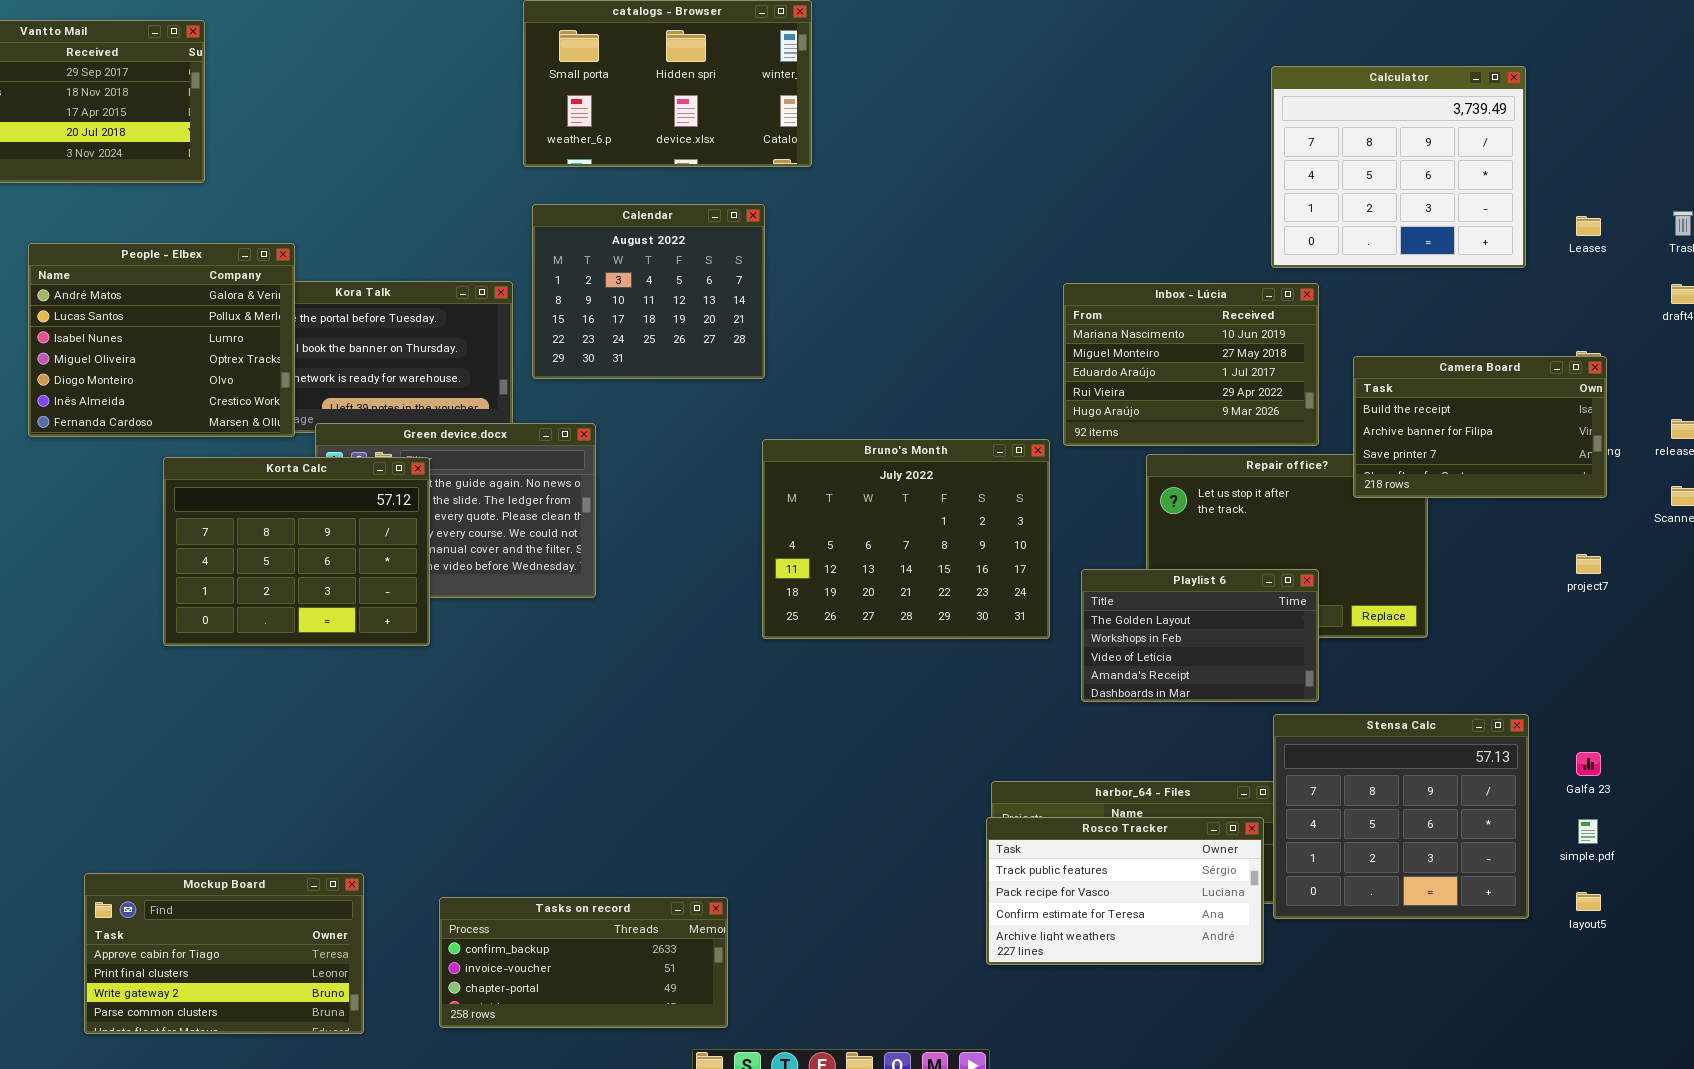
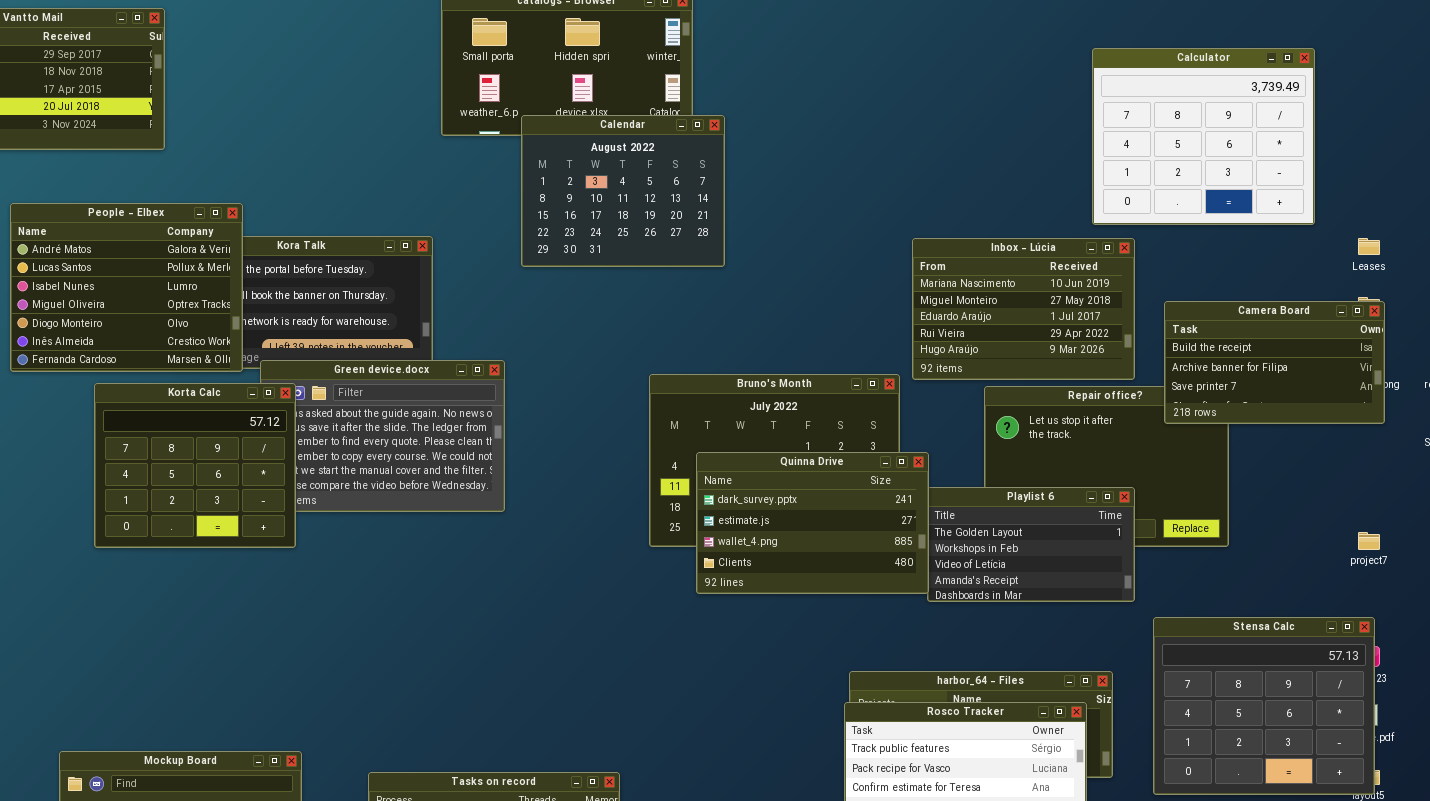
Calendar: [532,204,765,379] -> [521,115,725,267], moved
Leases: [1576,216,1601,236] -> [1358,238,1380,255], moved
Korta Calc: [163,457,430,646] -> [94,383,296,548], moved, resized
Quinna Drive: none -> [696,452,929,594], opened
project7: [1576,554,1601,574] -> [1358,532,1380,550], moved
Stensa Calc: [1273,714,1529,919] -> [1153,617,1375,795], moved

